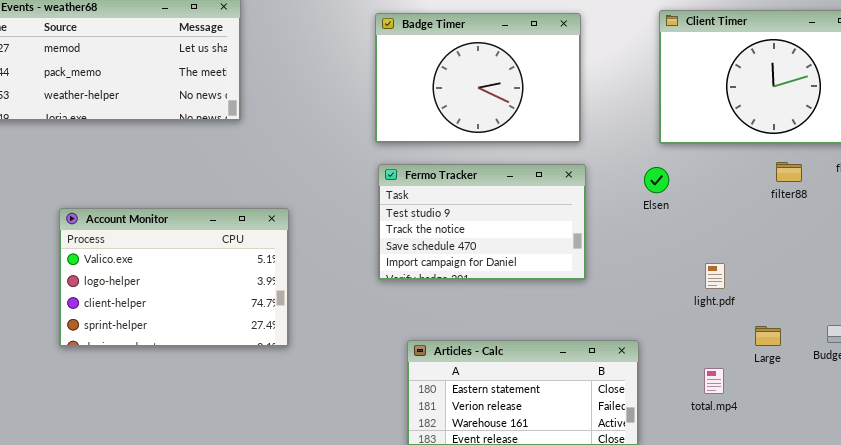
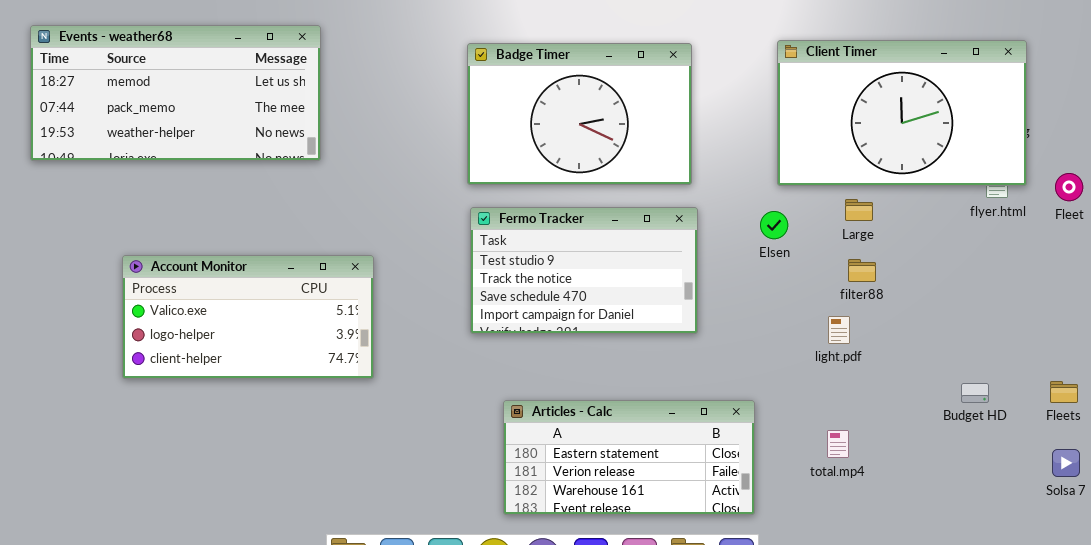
filter88: [776,162,802,182] -> [848,259,876,282], moved
Account Monitor: [59,208,289,347] -> [122,255,374,379], resized
Large: [755,326,781,346] -> [845,199,873,221], moved

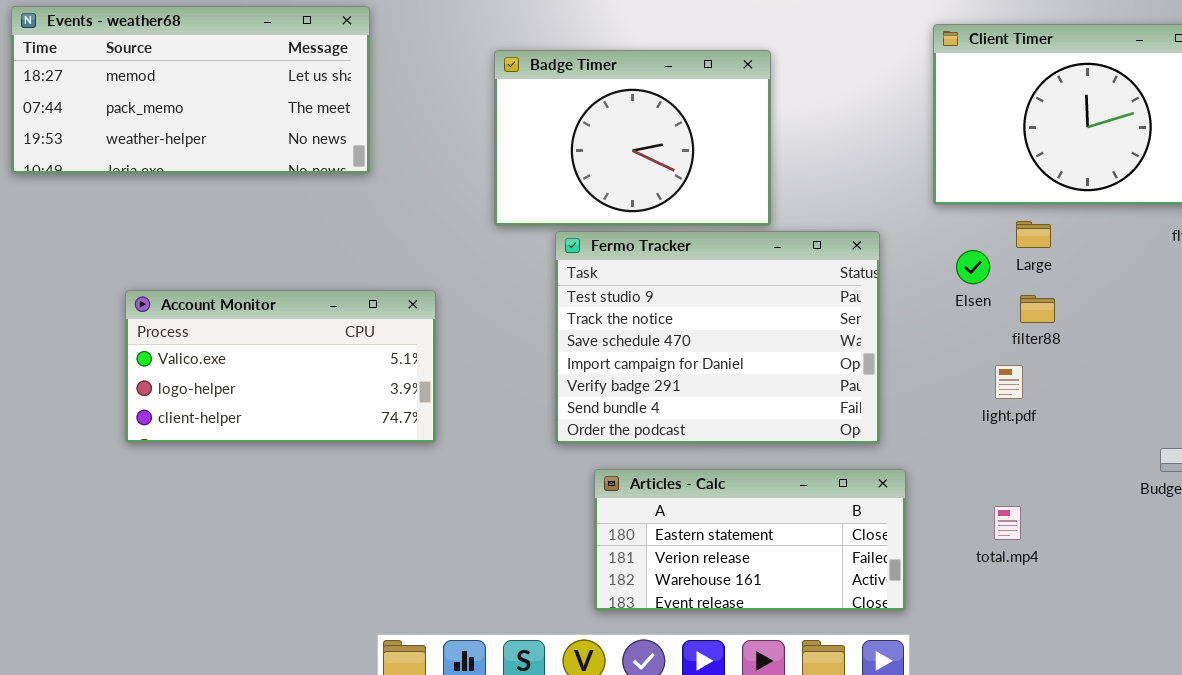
Badge Timer: [467,43,692,185] -> [494,50,771,226], moved
Fermo Tracker: [470,207,698,334] -> [555,231,880,444], resized
Elsen: [760,211,788,239] -> [956,250,990,284], moved

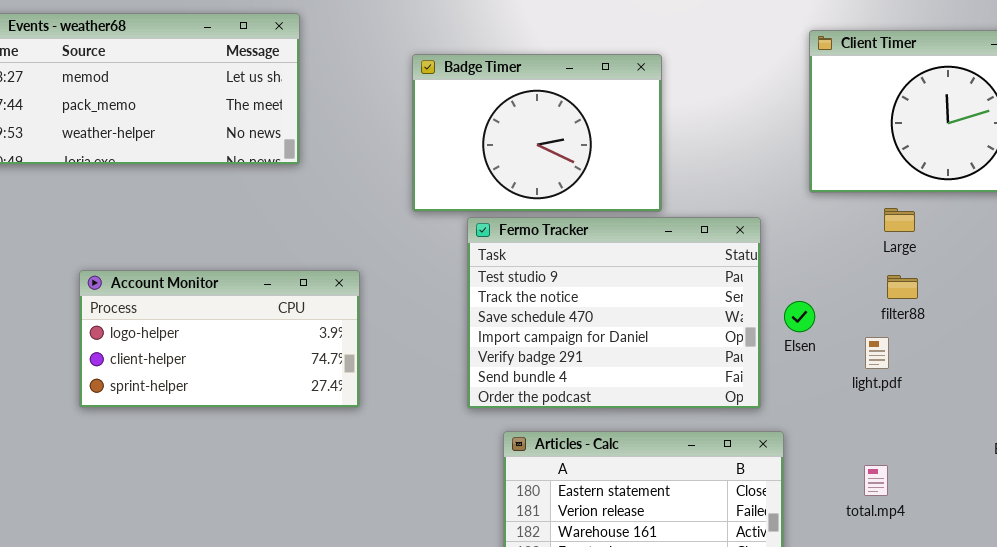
Elsen: [956,250,990,284] -> [784,301,815,332], moved
Account Monitor: [125,290,436,443] -> [79,270,360,408], scrolled down 1 row

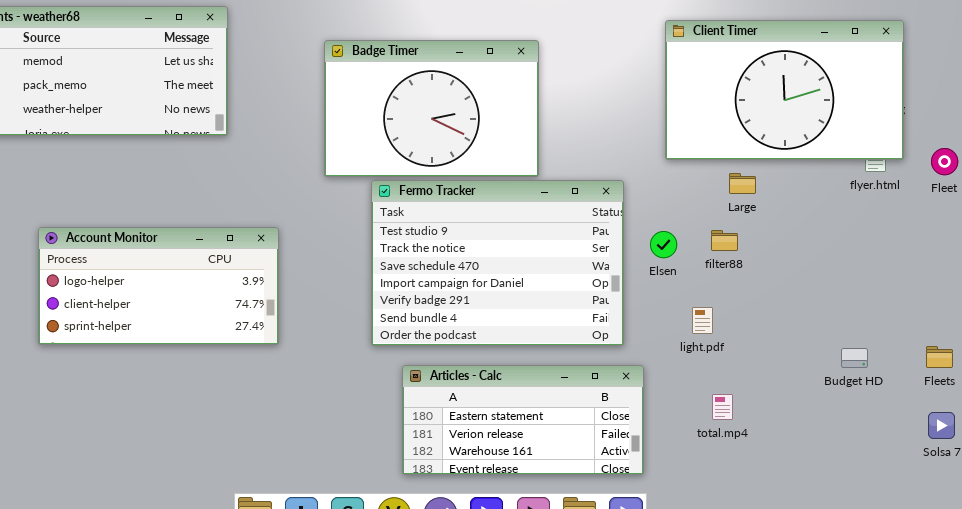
filter88: [887,275,918,299] -> [711,230,738,251], moved
Elsen: [784,301,815,332] -> [650,231,677,258], moved
light.pdf: [865,337,889,369] -> [692,307,713,334], moved

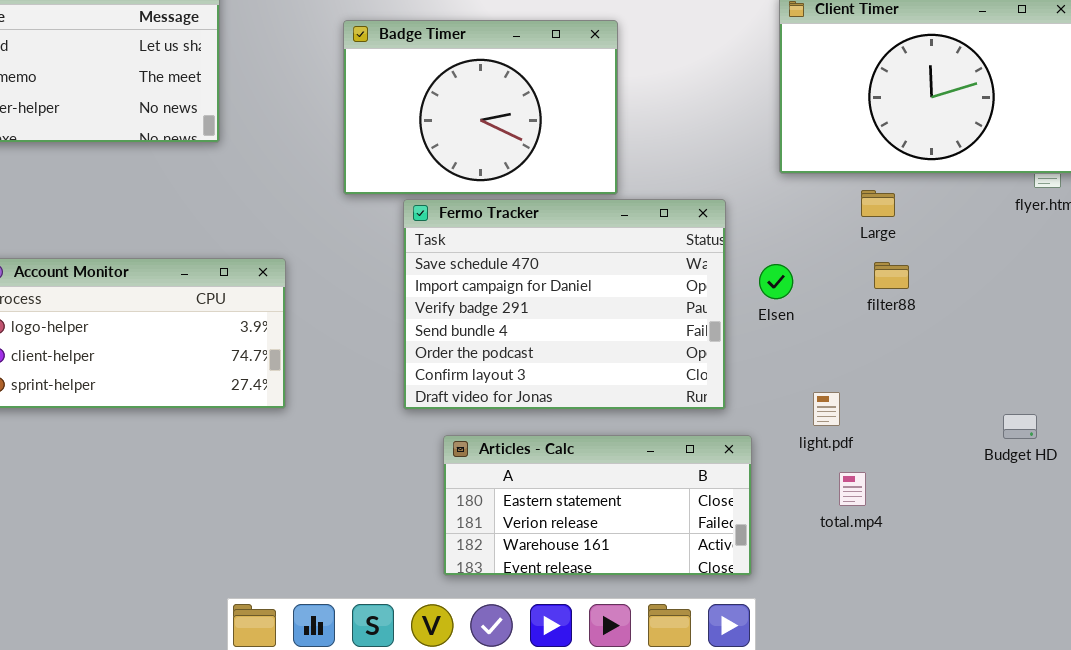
Fermo Tracker: [371,180,624,346] -> [403,199,726,410], scrolled down 2 rows
filter88: [711,230,738,251] -> [874,262,909,289], moved
light.pdf: [692,307,713,334] -> [813,392,840,426], moved

